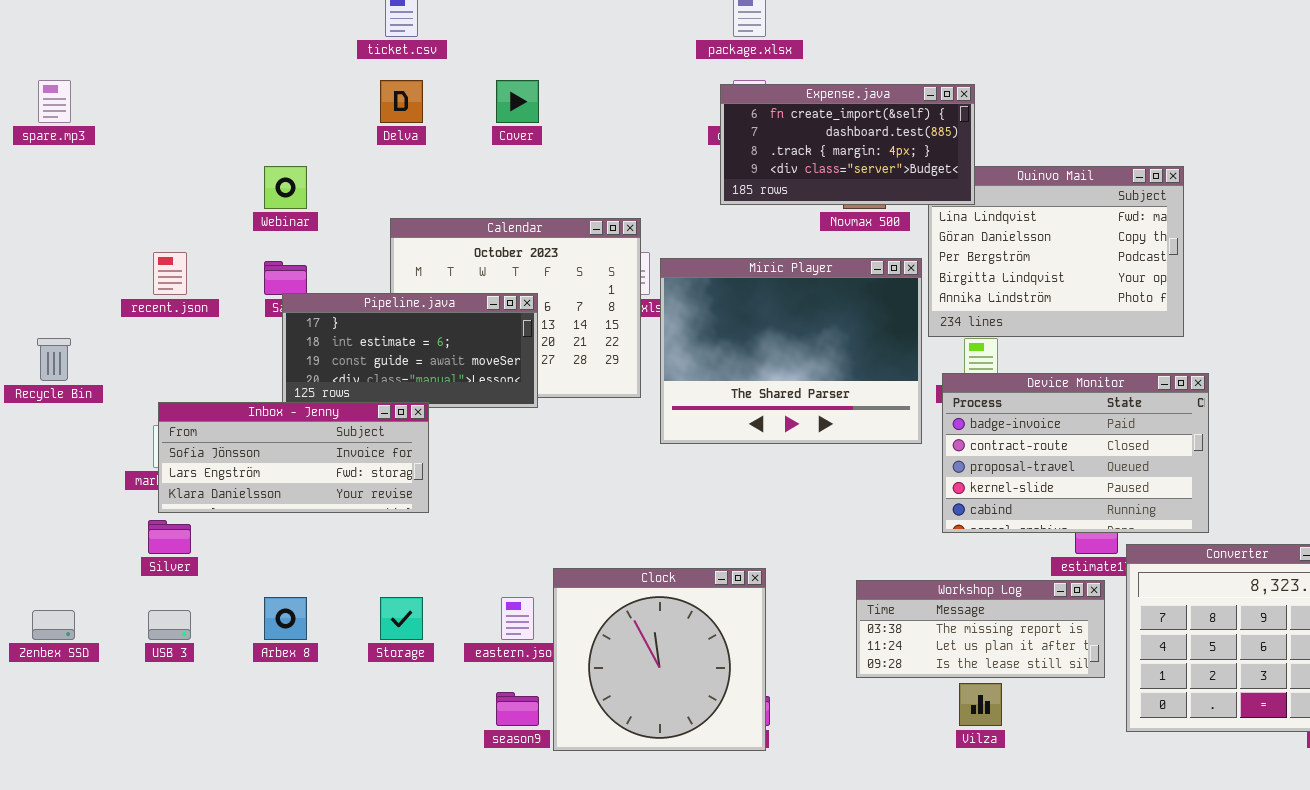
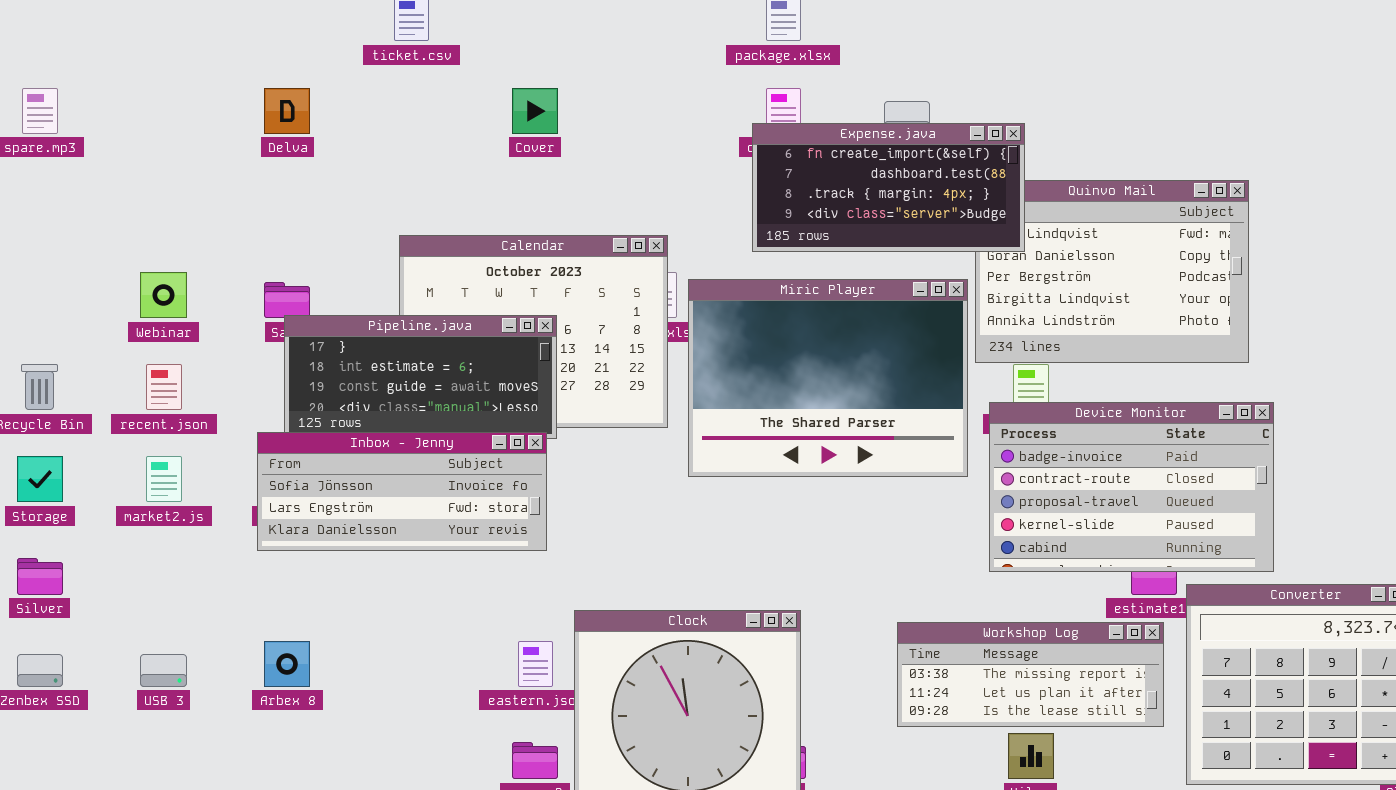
Delva: [380,80,423,123] -> [264,88,310,134], moved
Expense.java: [720,84,975,205] -> [752,123,1025,252], moved
Webinar: [264,166,307,209] -> [140,272,187,318], moved
recent.json: [153,252,187,295] -> [146,364,182,410], moved
Inbox - Jenny: [158,402,429,513] -> [257,432,547,551], moved
Silver: [148,520,191,554] -> [17,558,63,595], moved
Storage: [380,597,423,640] -> [17,456,63,502], moved

